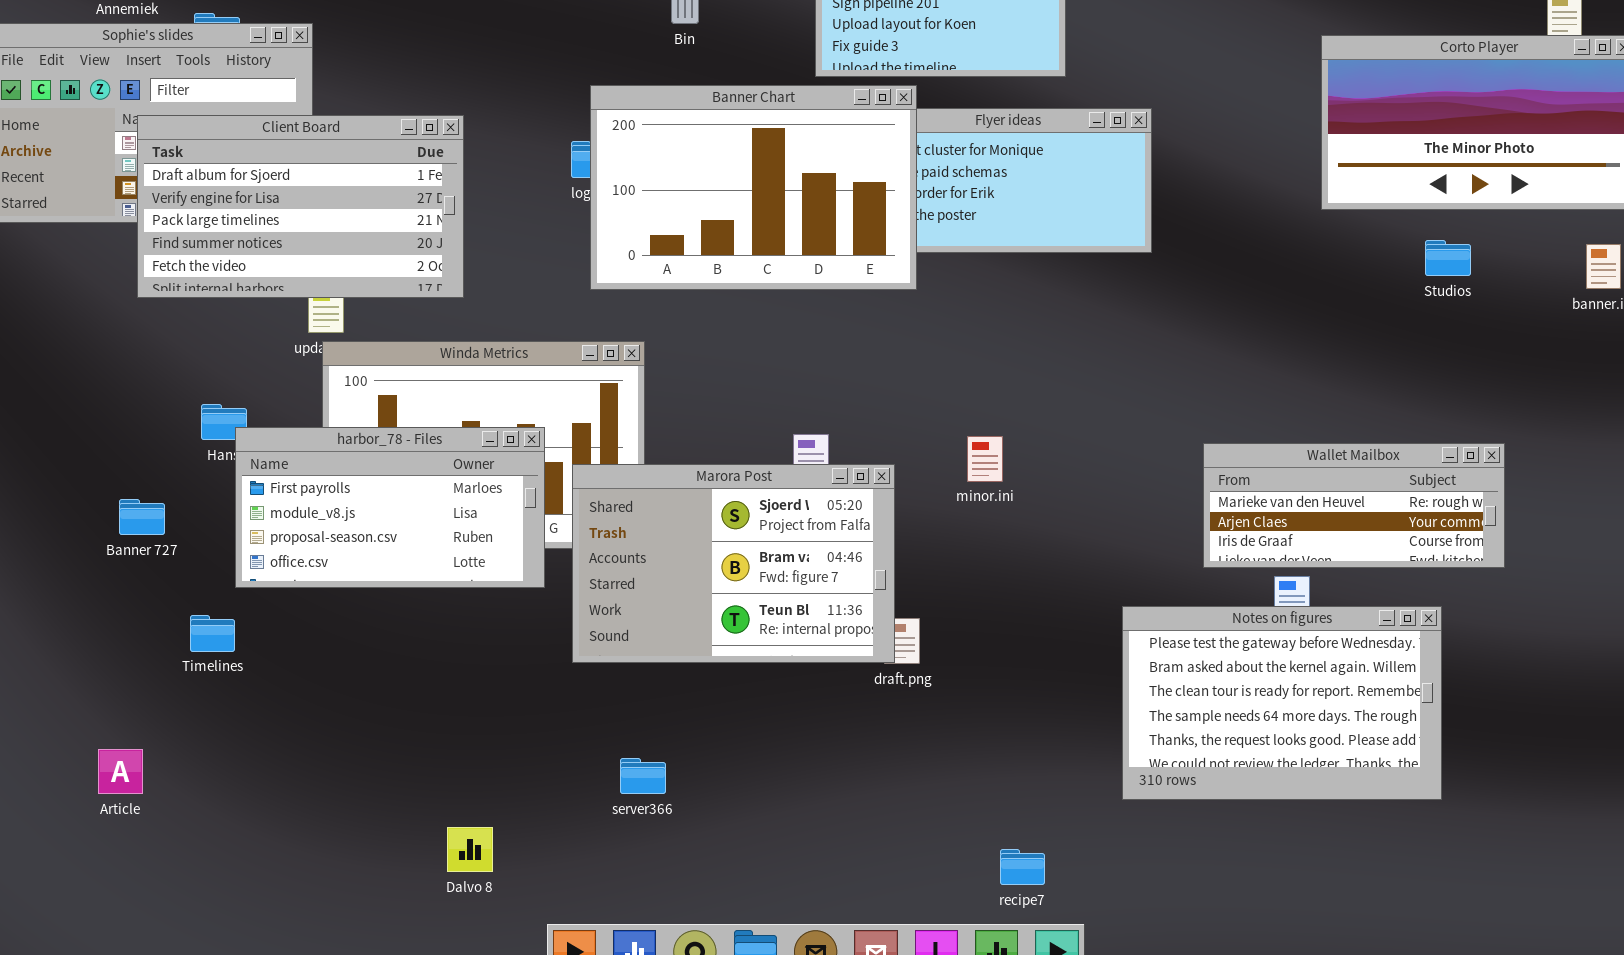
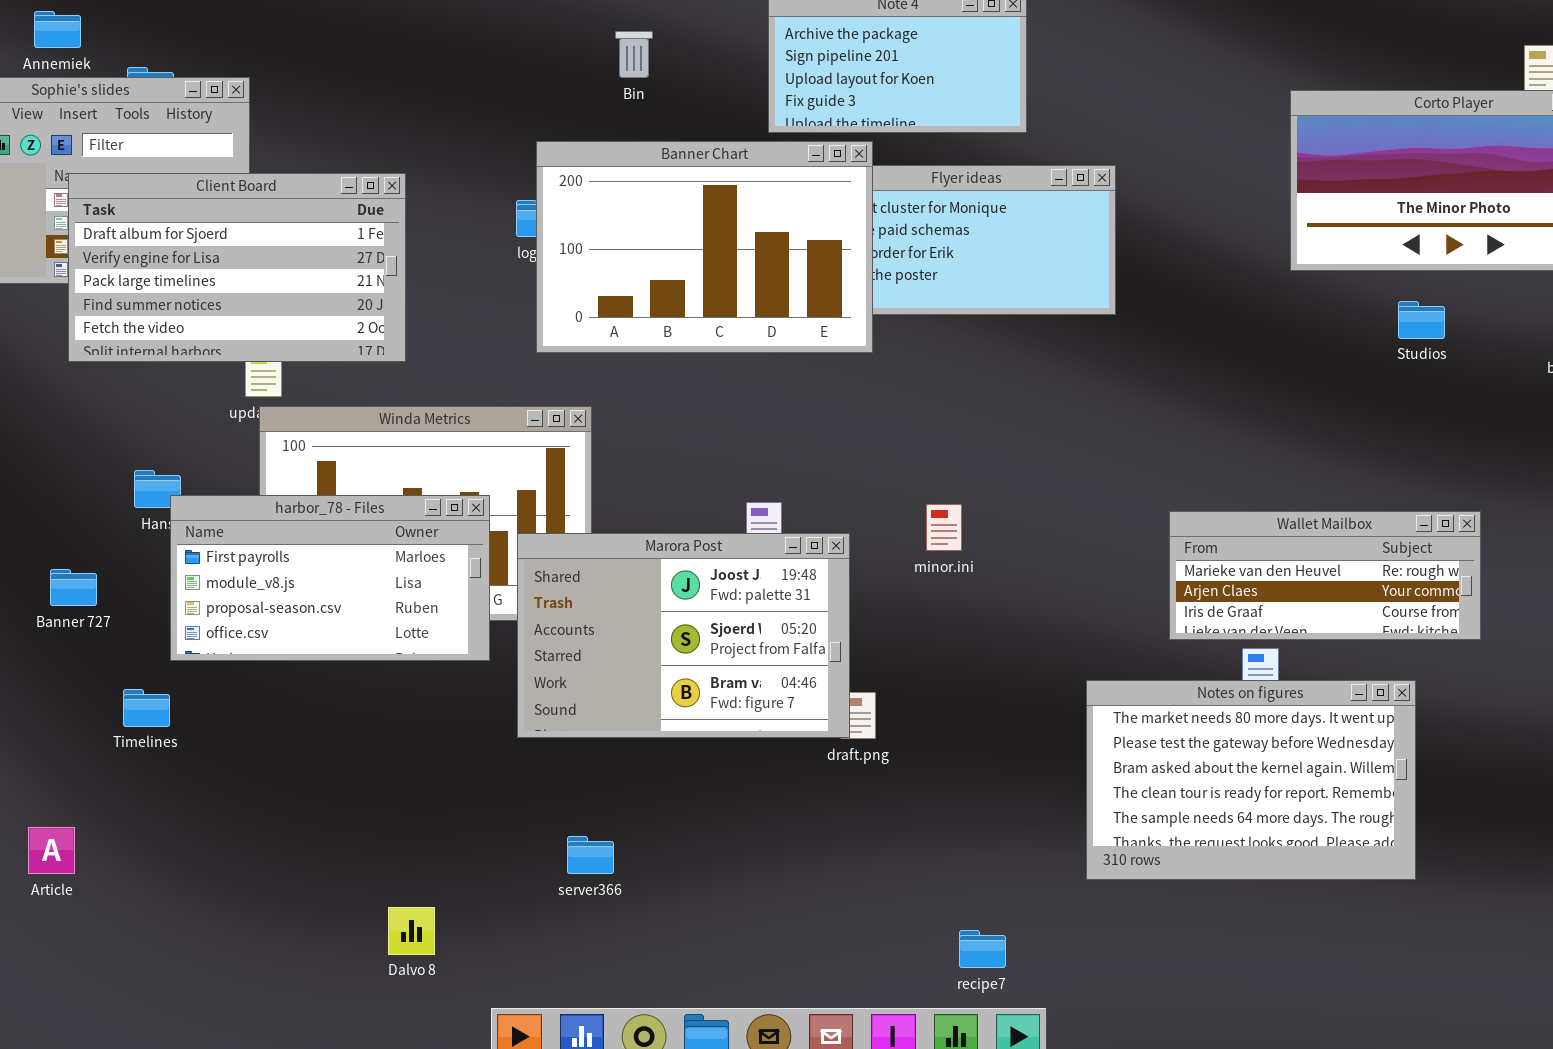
Marora Post: [572,464,895,663] -> [517,533,850,738], scrolled up 1 row
Notes on figures: [1122,606,1442,800] -> [1086,680,1416,880], scrolled up 1 row

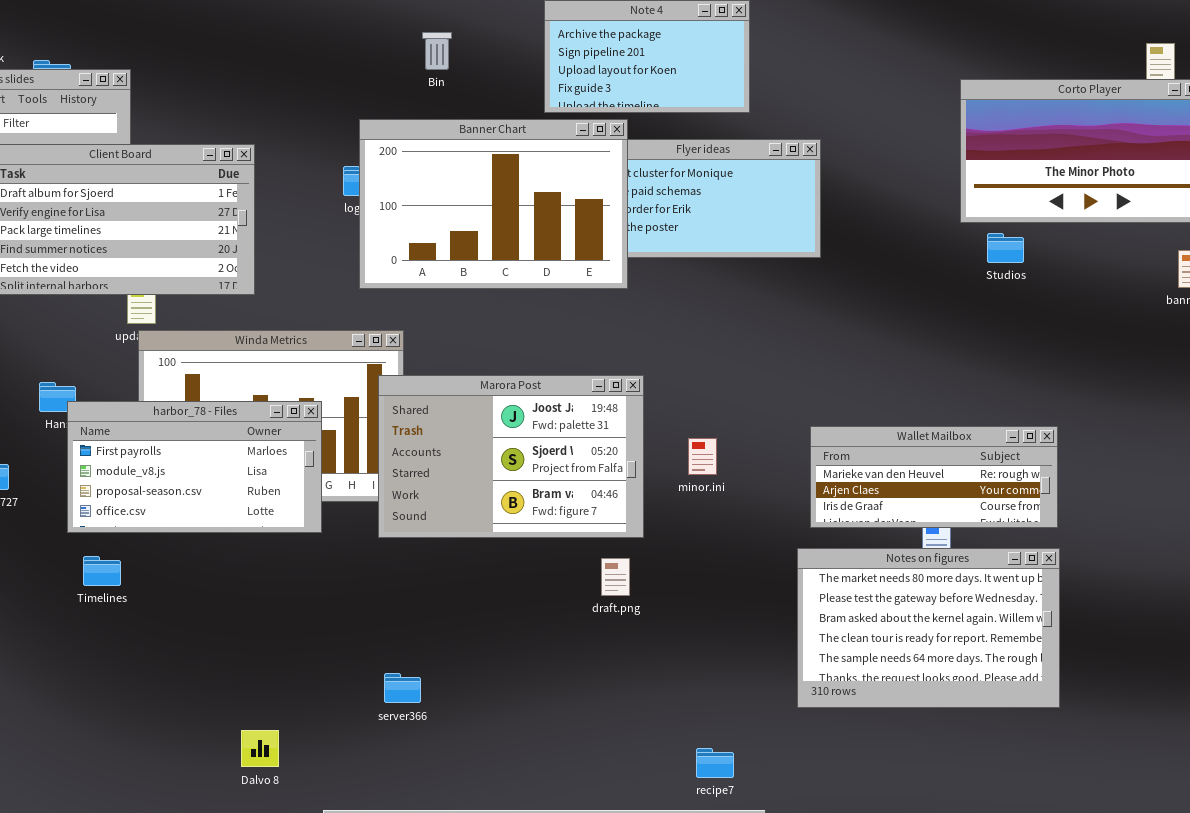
Studios: [1398,301,1445,339] -> [987,233,1024,263], moved
minor.ini: [926,504,962,551] -> [688,438,717,475], moved
Wallet Mailbox: [1169,511,1481,640] -> [810,426,1058,528], moved
Marora Post: [517,533,850,738] -> [378,375,644,538], moved
Timelines: [123,689,170,727] -> [83,556,121,586], moved

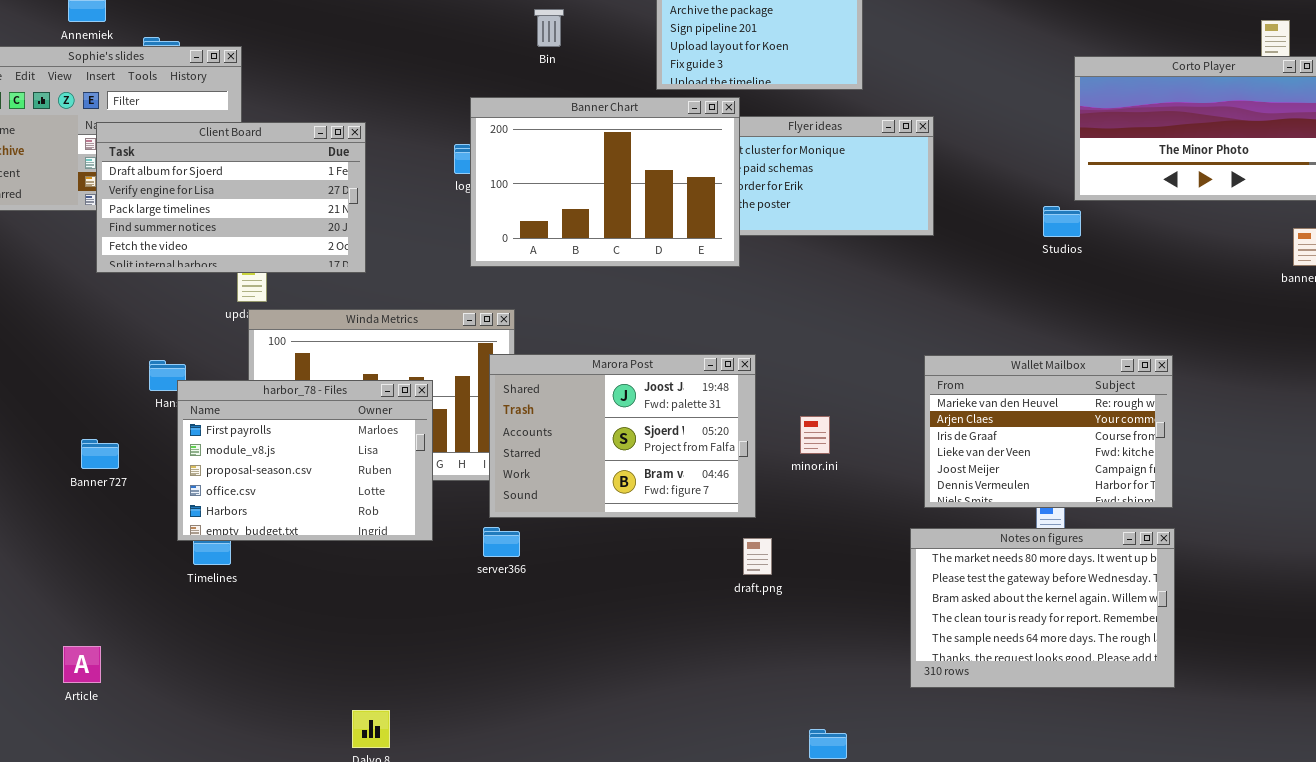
Studios: [987,233,1024,263] -> [1043,206,1081,237], moved
harbor_78 - Files: [67,401,322,533] -> [177,380,433,541], resized
Wallet Mailbox: [810,426,1058,528] -> [924,355,1173,508], resized
draft.png: [601,558,630,596] -> [743,538,772,575], moved
server366: [384,673,421,703] -> [483,527,520,557], moved

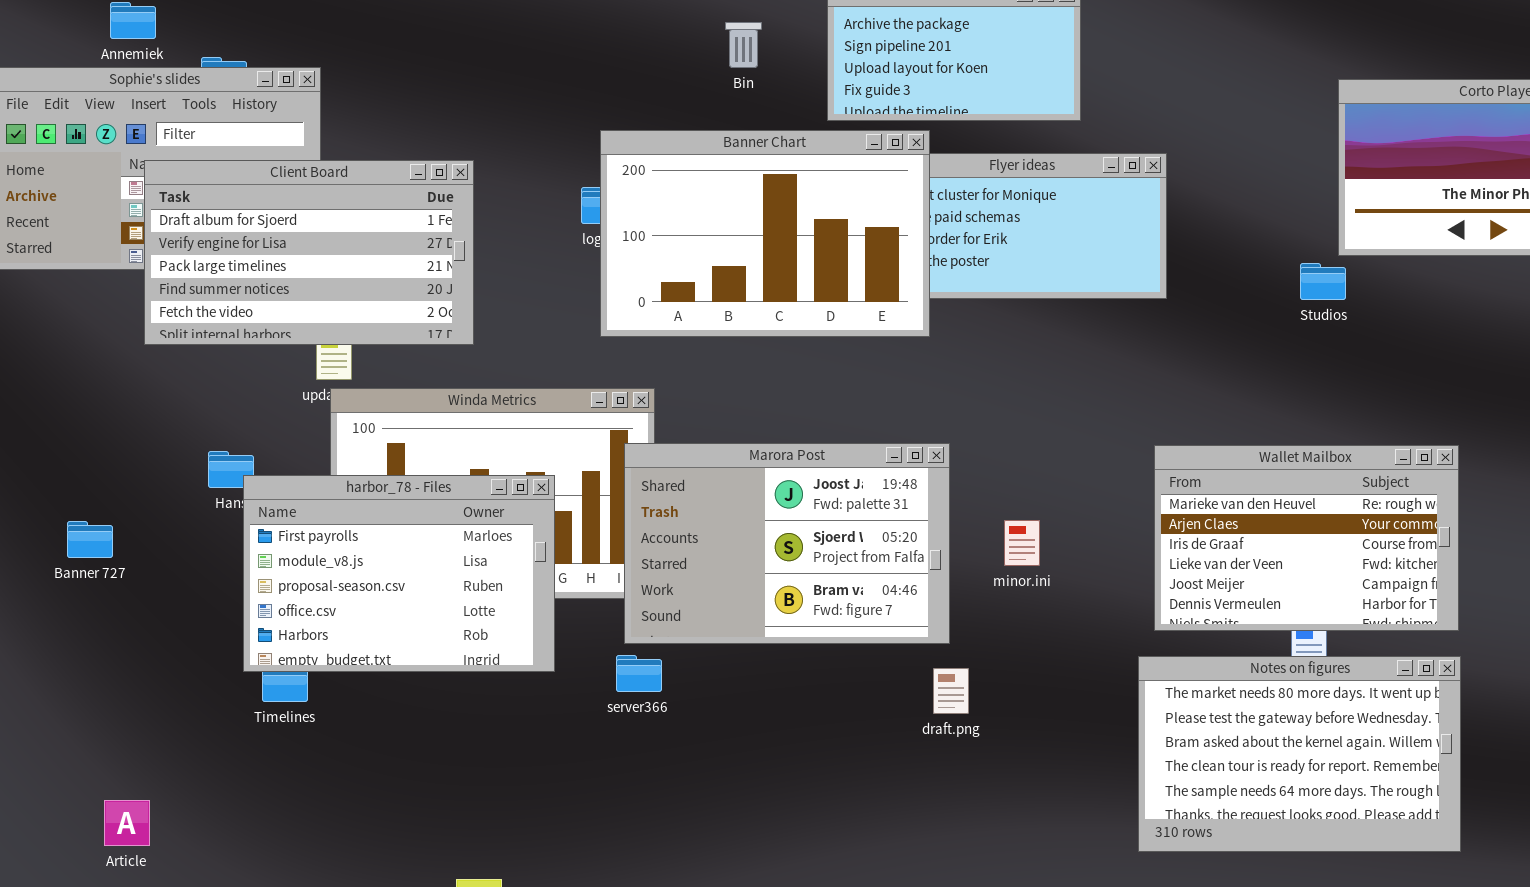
Bin: [534,9,564,47] -> [725,22,762,68], moved
Banner 727: [81,439,119,469] -> [67,521,113,558], moved

